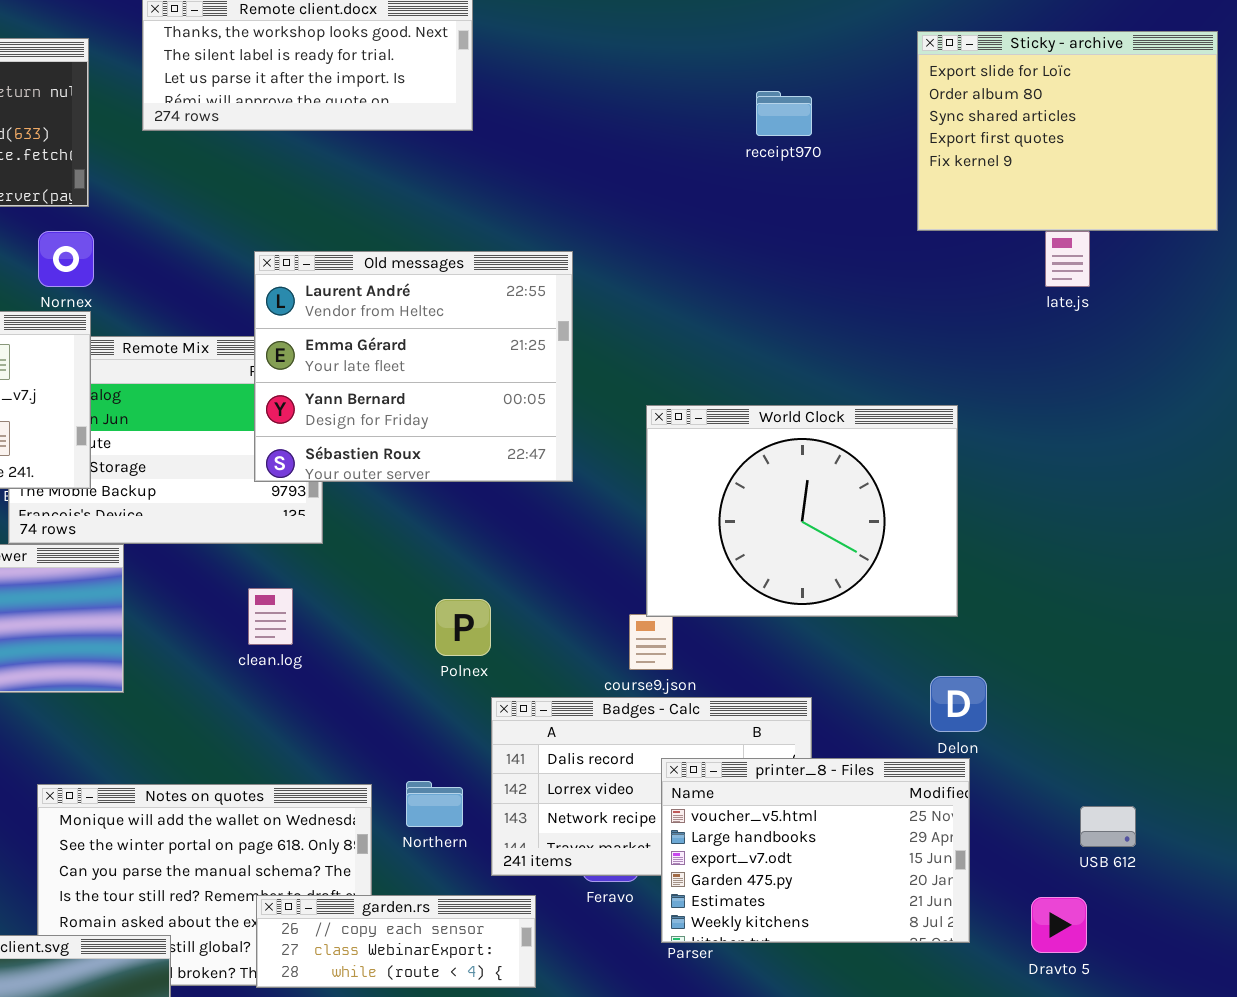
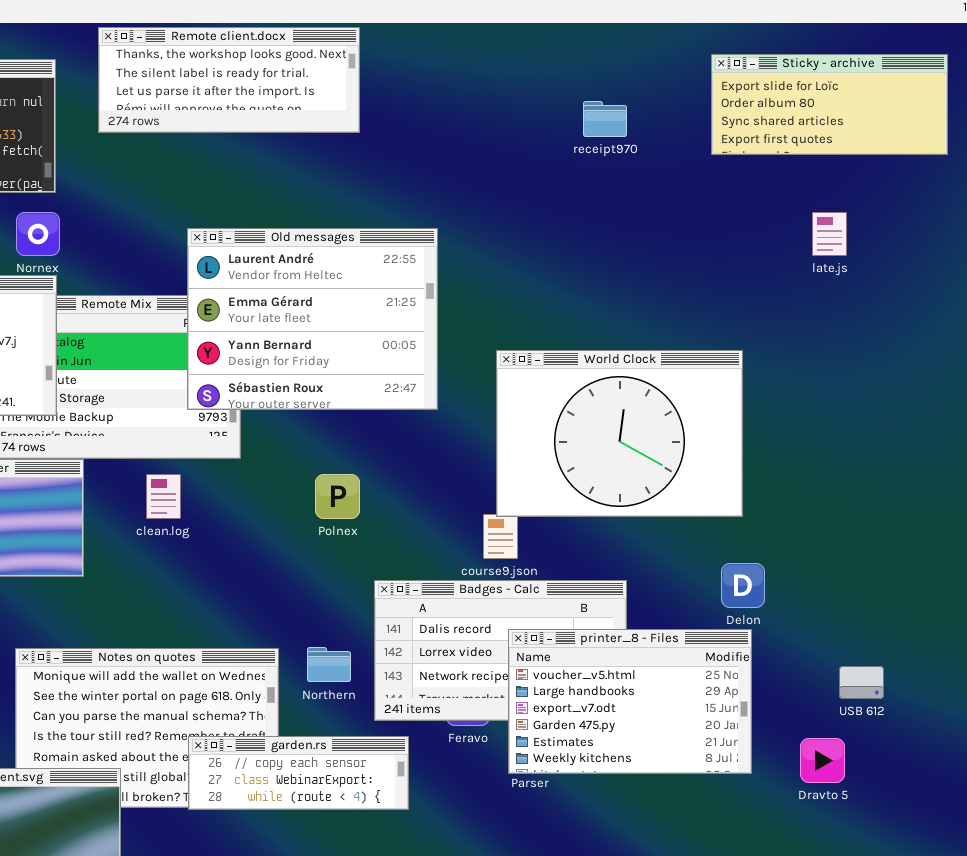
Sticky - archive: [917,31,1218,231] -> [711,54,948,155], resized
clean.log: [248,588,293,645] -> [146,474,181,519], moved
Polnex: [435,599,491,656] -> [315,474,360,519], moved

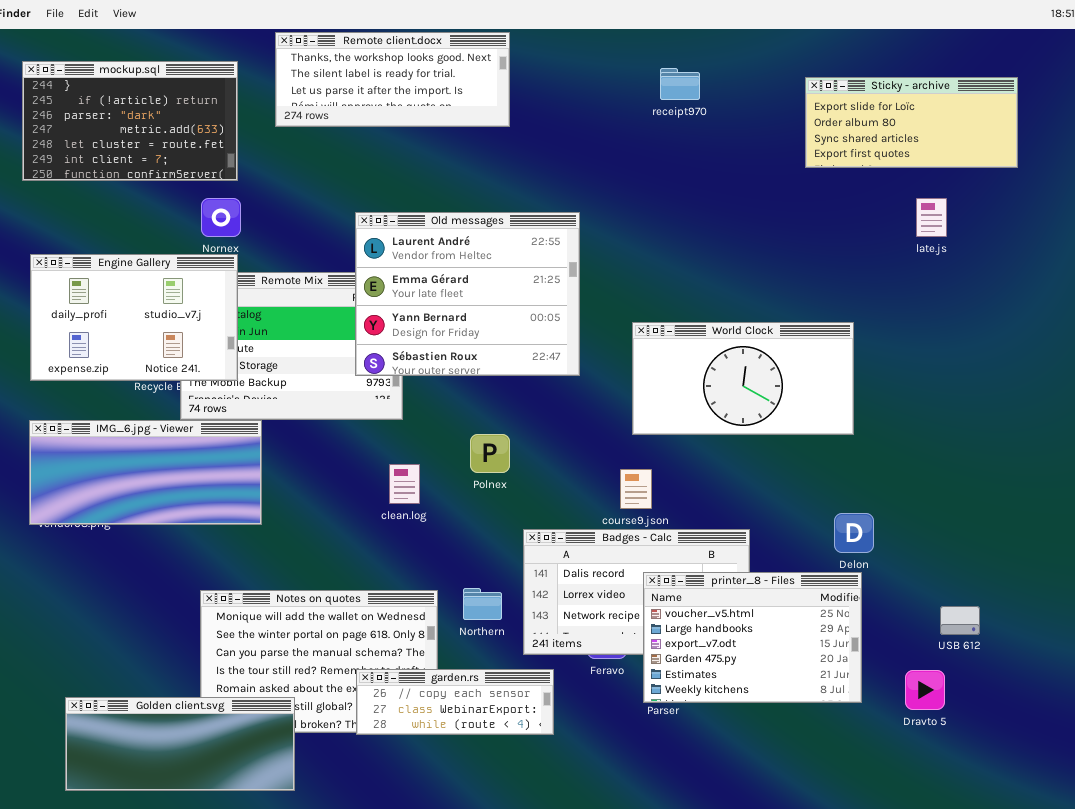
Sticky - archive: [711,54,948,155] -> [805,77,1018,168], moved
receipt970: [583,101,627,137] -> [660,68,700,100], moved
World Clock: [496,350,743,517] -> [632,322,854,435], resized
clean.log: [146,474,181,519] -> [389,464,420,504], moved

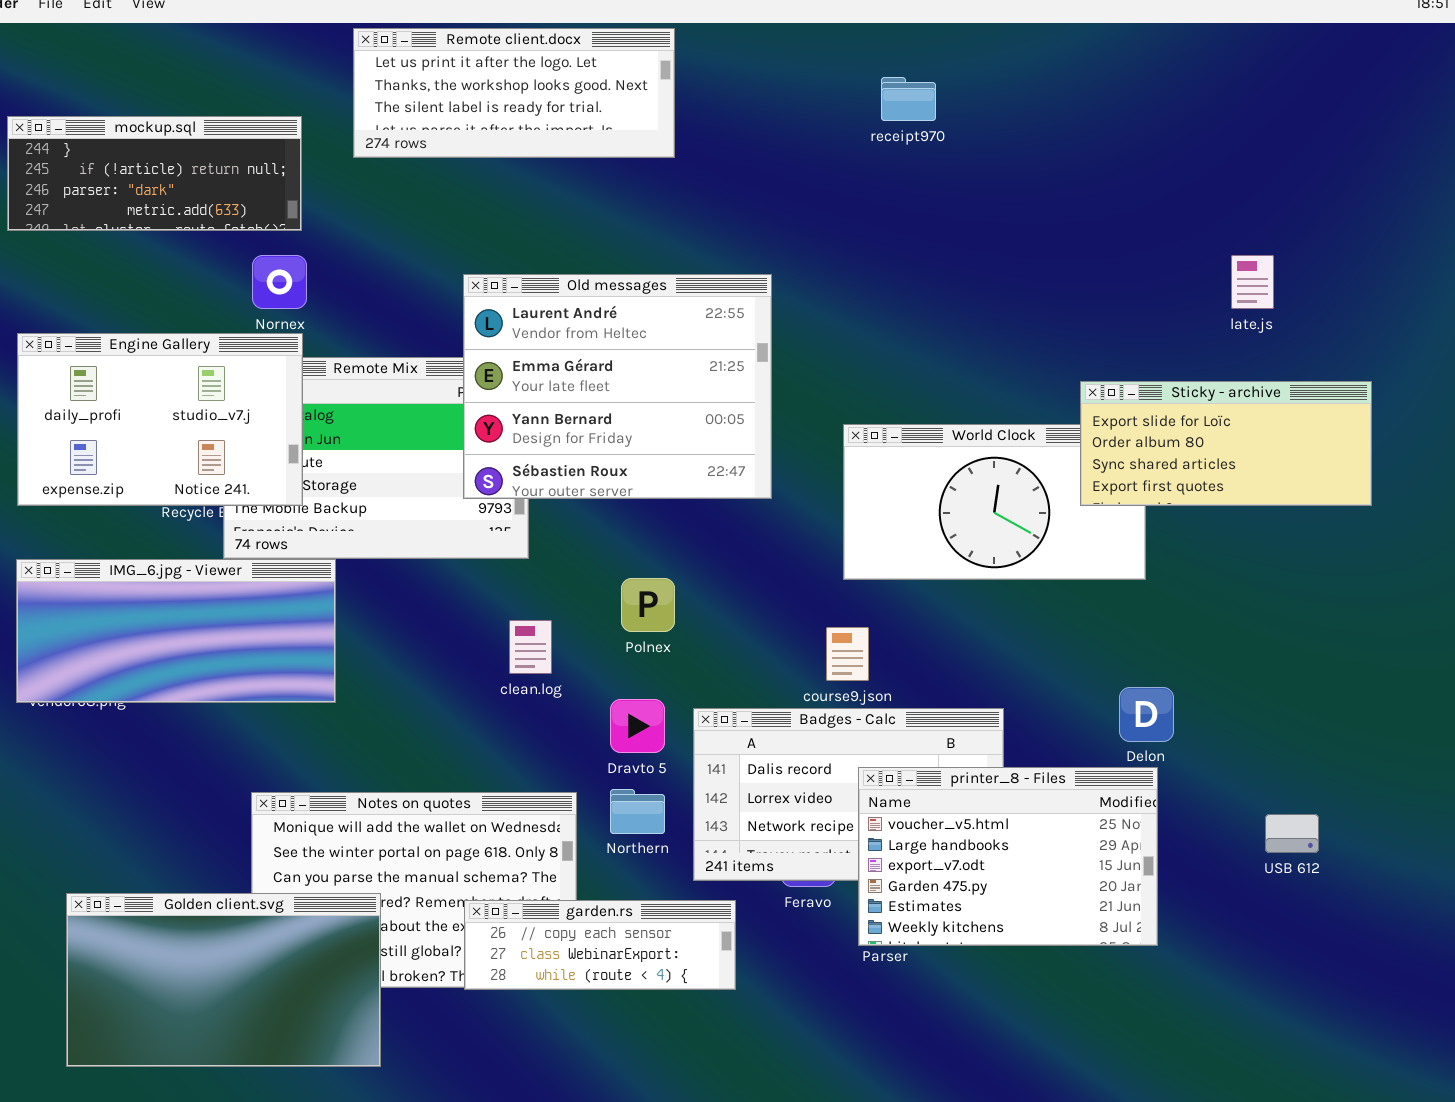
Remote client.docx: [275,32,510,127] -> [353,28,675,158], scrolled up 1 row
mockup.sql: [22,61,238,181] -> [7,116,302,231], resized
Sticky - archive: [805,77,1018,168] -> [1080,381,1372,506], moved
Dravto 5: [905,670,945,710] -> [610,699,665,753], moved
Golden client.svg: [65,697,295,791] -> [66,893,381,1067], resized

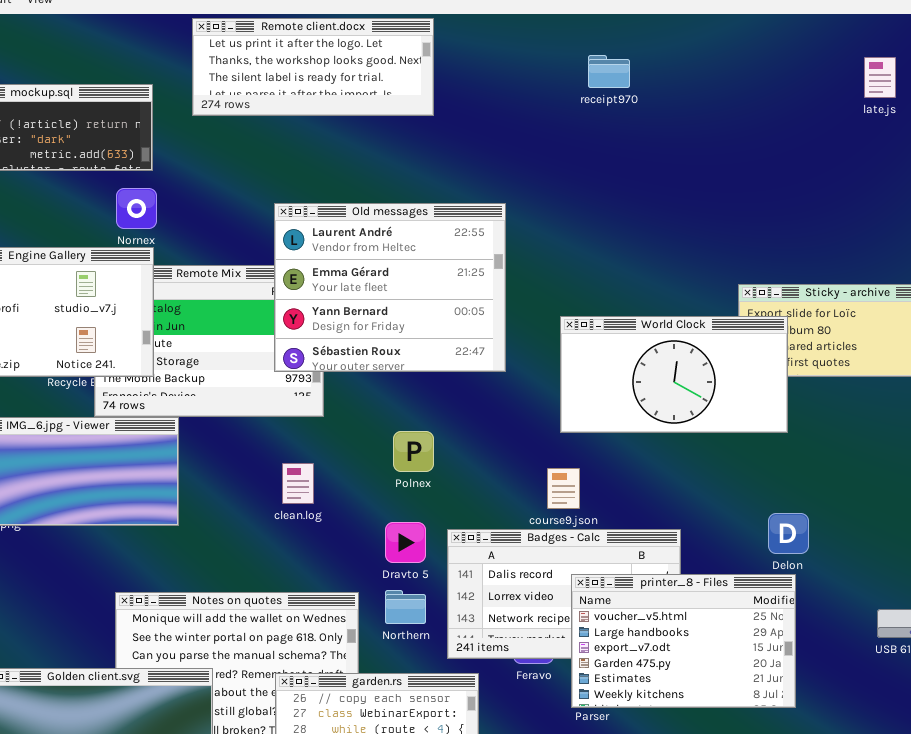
late.js: [1231,255,1274,309] -> [864,57,896,98], moved
World Clock: [843,424,1146,580] -> [560,316,788,433], raised
clean.log: [509,620,552,674] -> [282,463,314,504], moved

